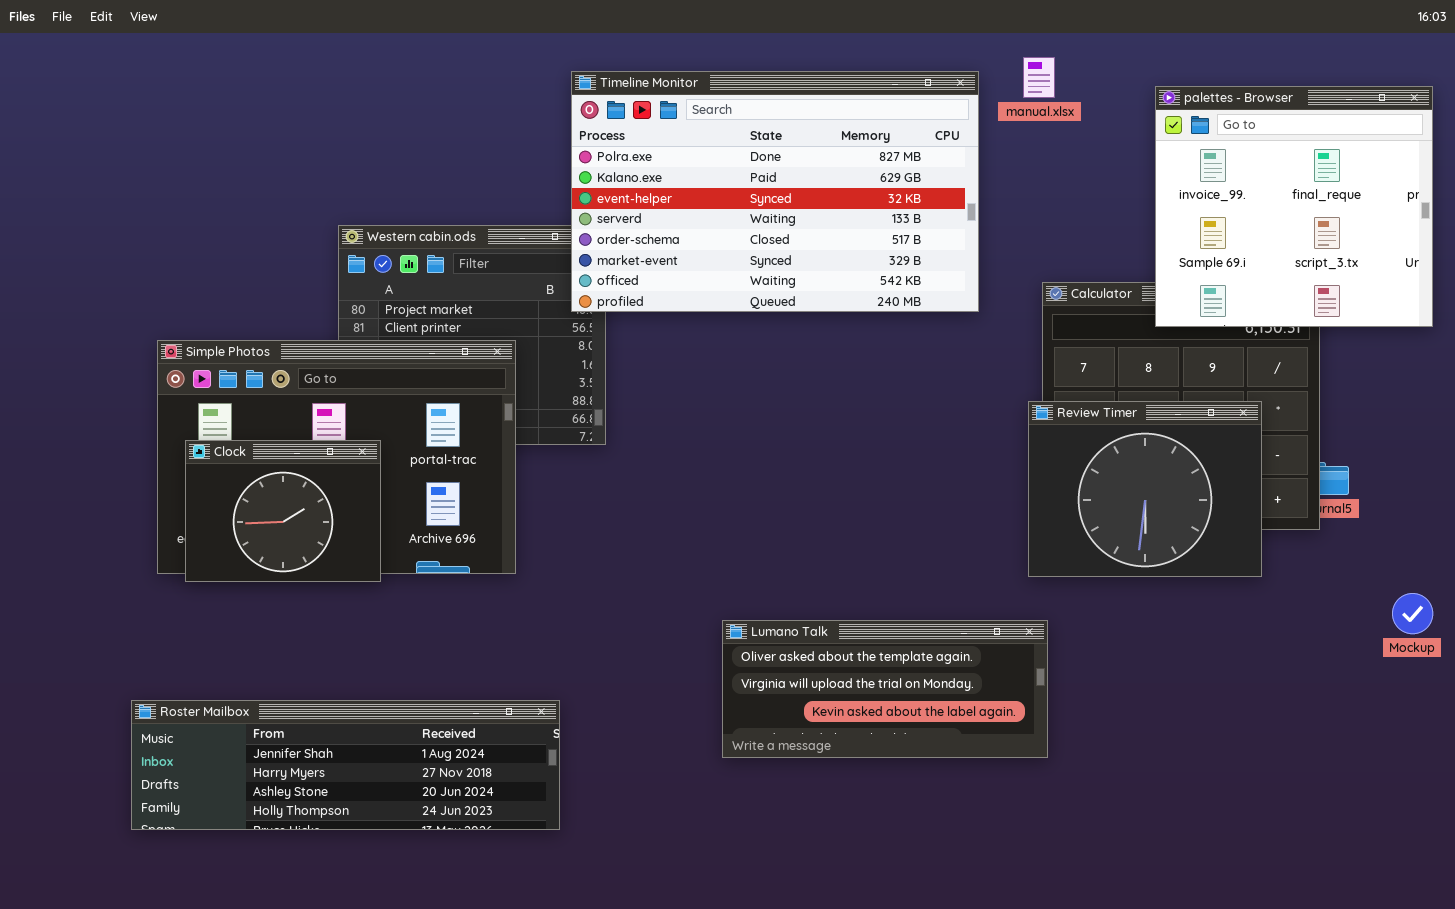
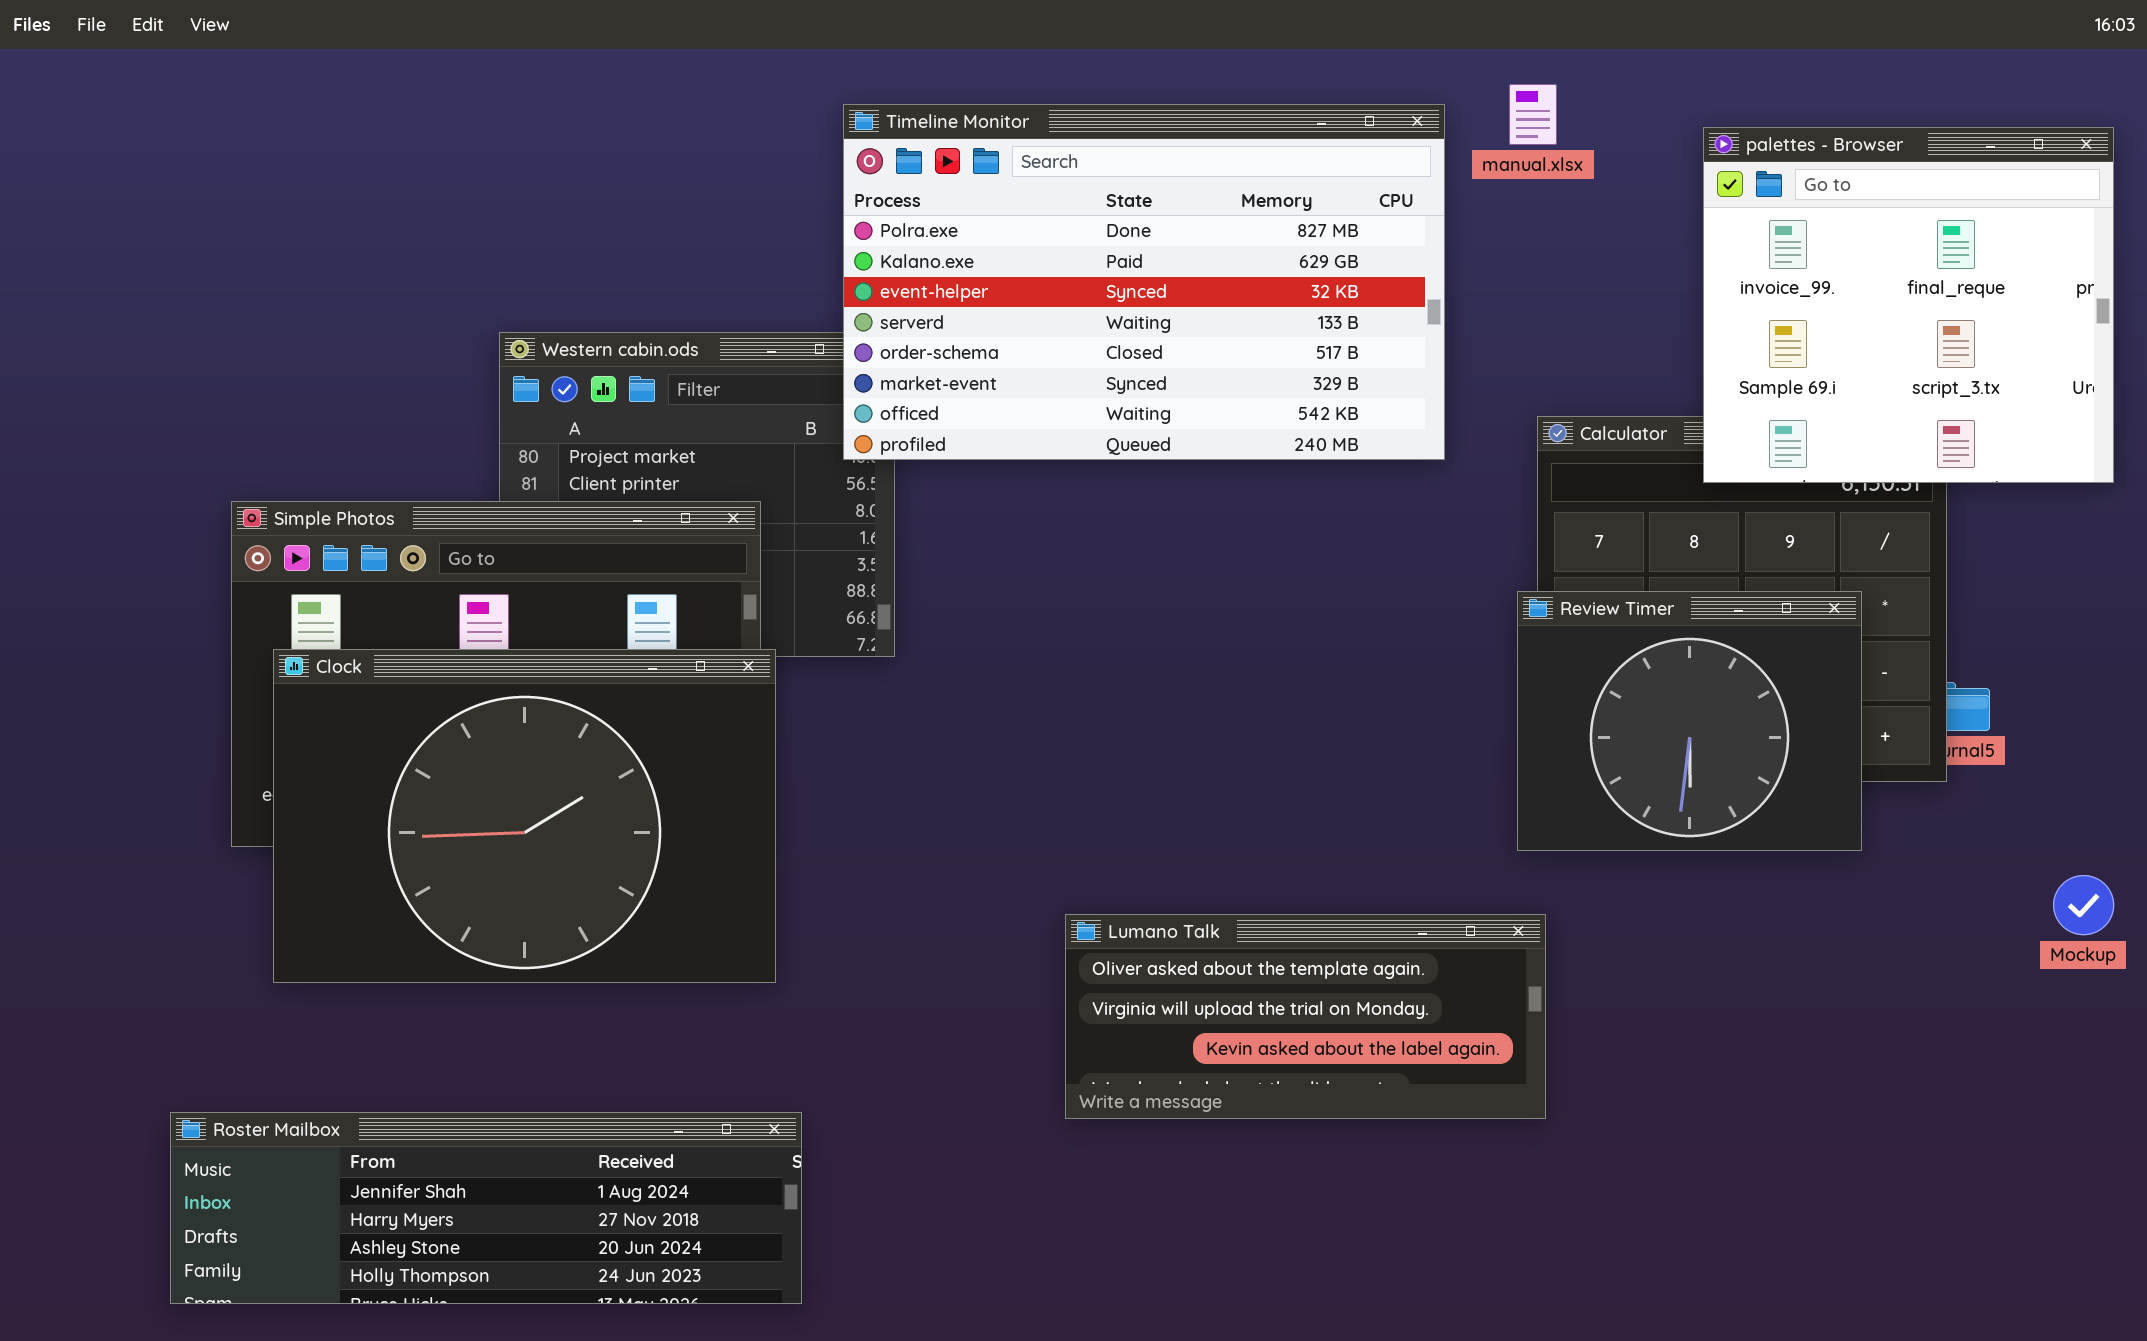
Clock: [185,440,381,582] -> [273,649,776,983], resized
Roster Mailbox: [131,700,560,830] -> [170,1112,802,1304], moved

